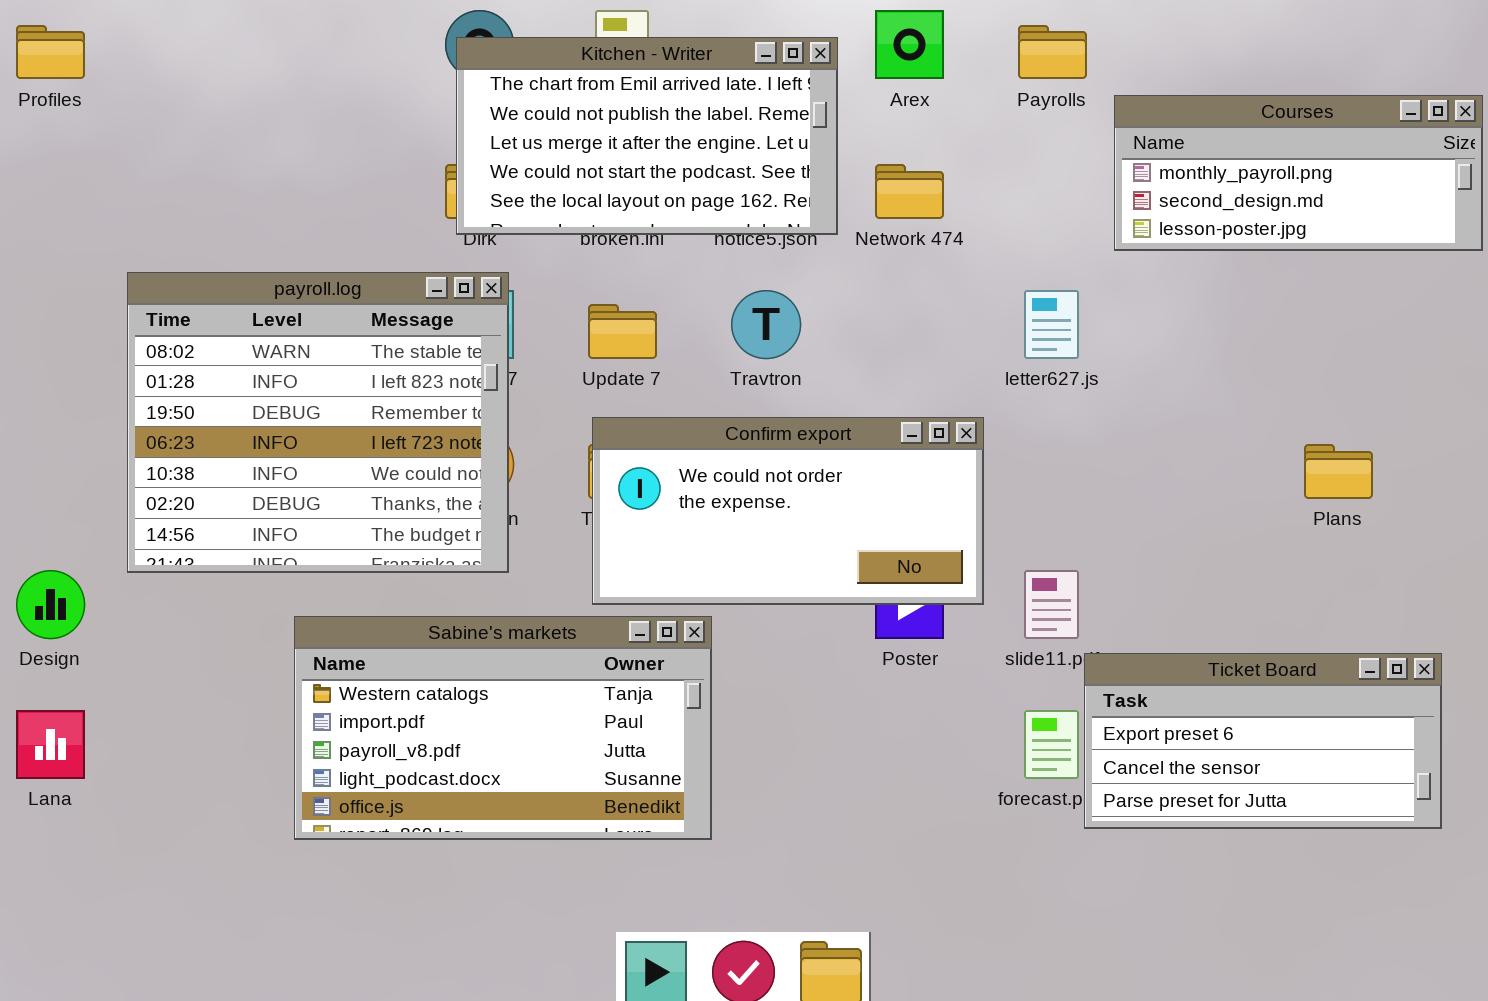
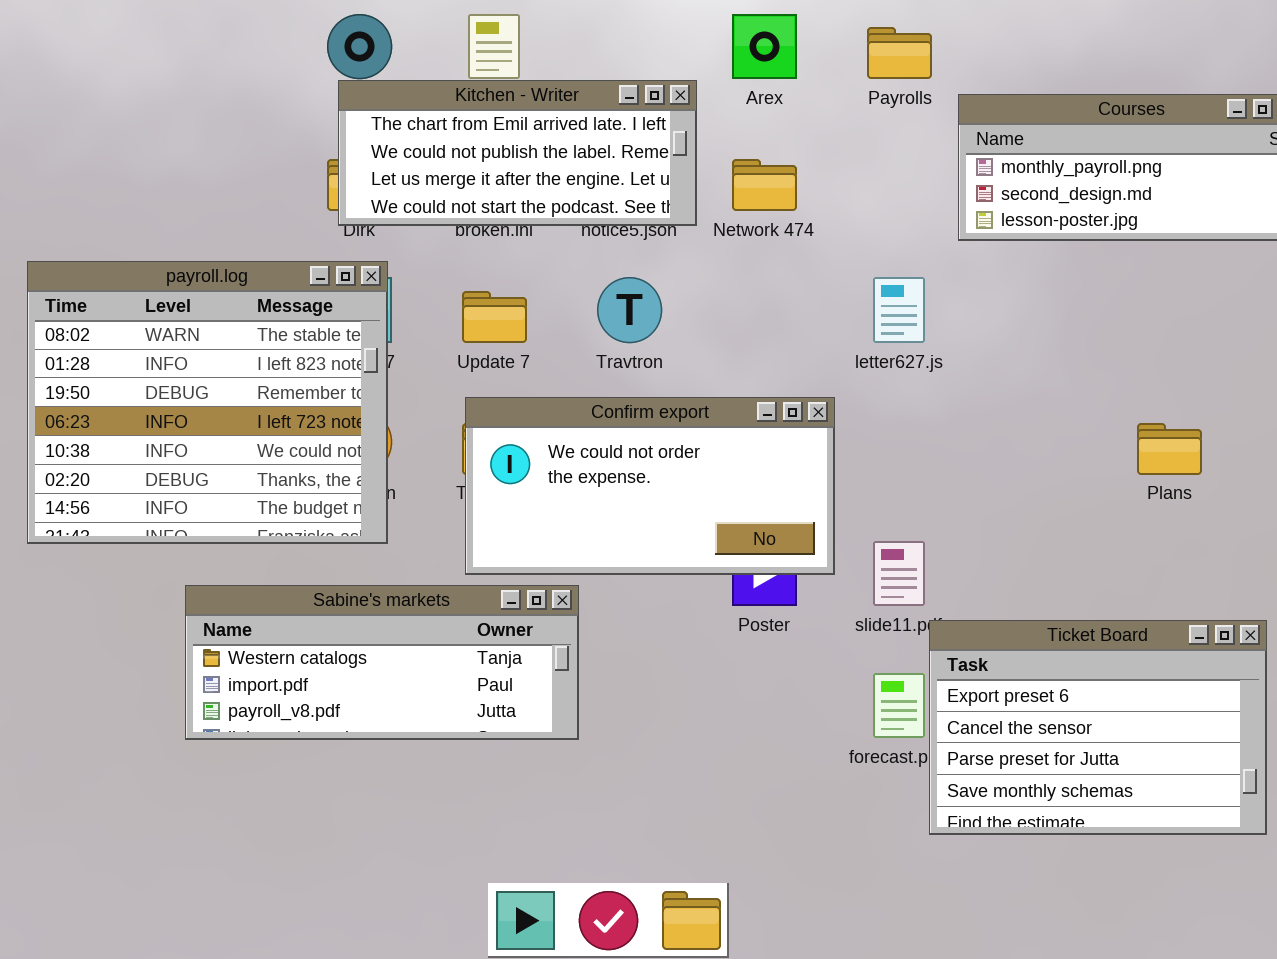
Kitchen - Writer: [456,37,838,235] -> [338,80,697,226], resized
Sabine's markets: [294,616,712,840] -> [185,585,579,740], resized
Ticket Board: [1084,653,1442,829] -> [929,620,1267,835], resized

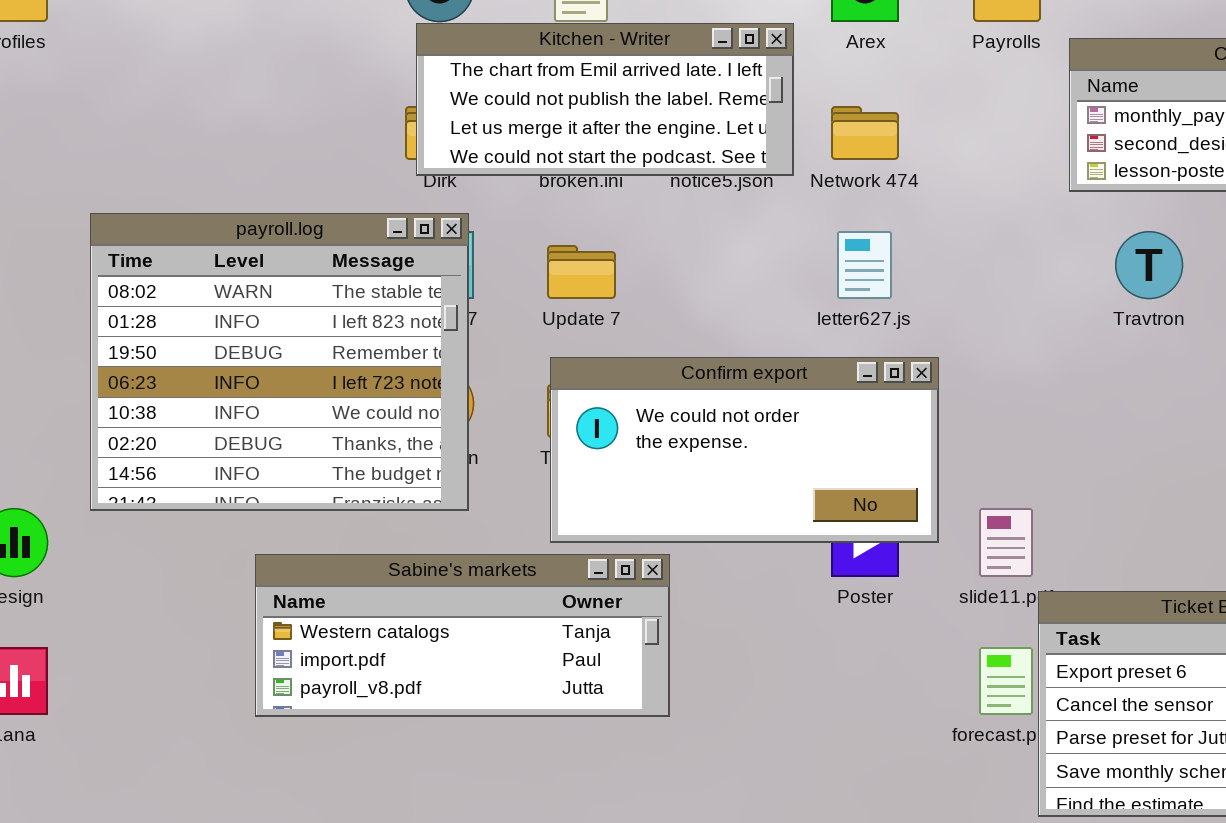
Travtron: [597,277,662,343] -> [1115,231,1183,299], moved
letter627.js: [873,277,925,343] -> [837,231,892,299], moved

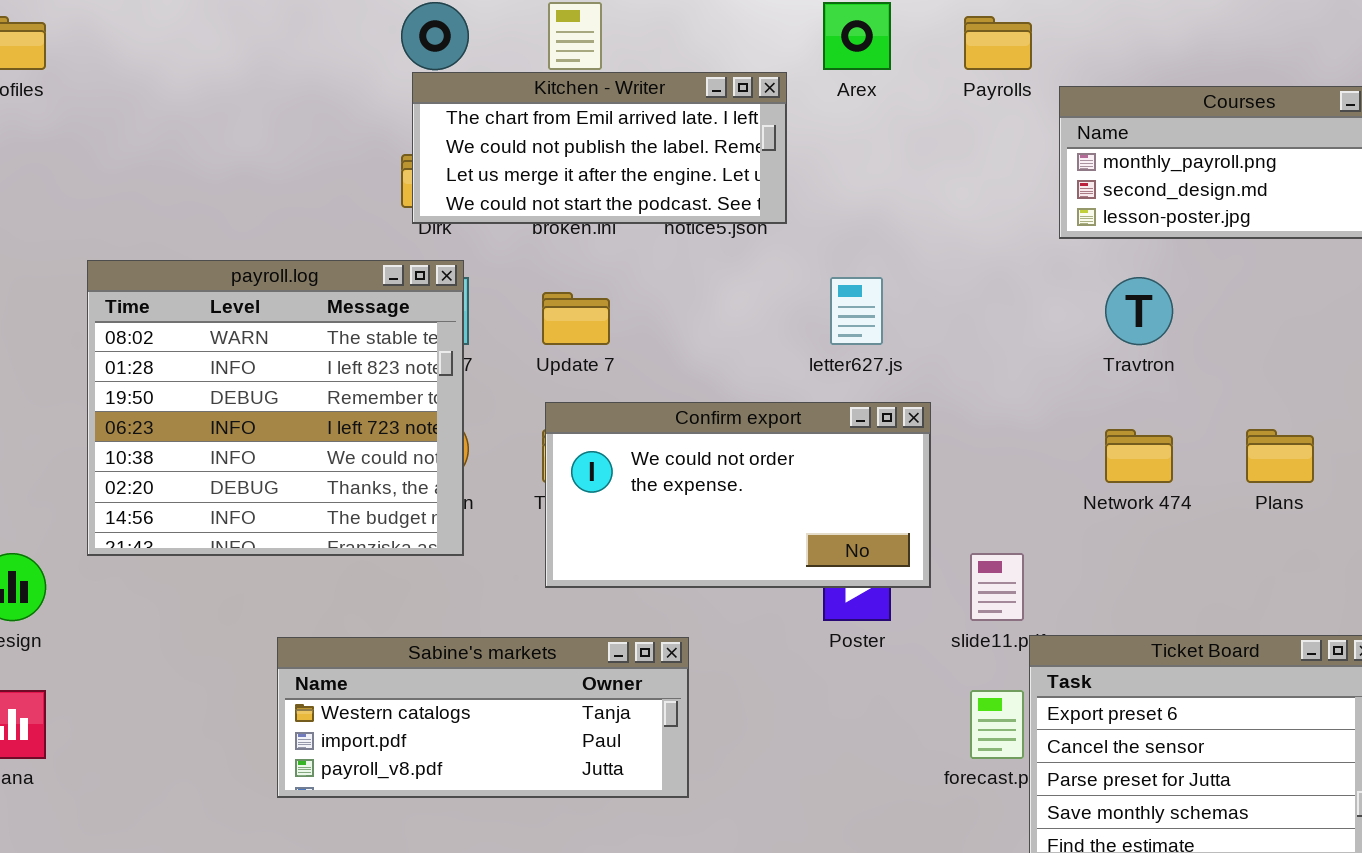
Network 474: [831,106,899,160] -> [1105,429,1173,483], moved
Sabine's markets: [255,554,670,717] -> [277,637,689,798], moved

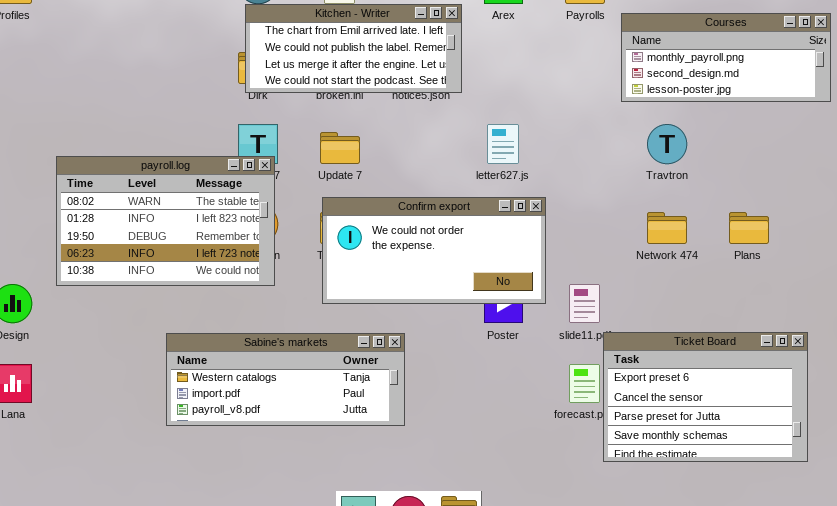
payroll.log: [87,260,464,556] -> [56,156,275,286], resized

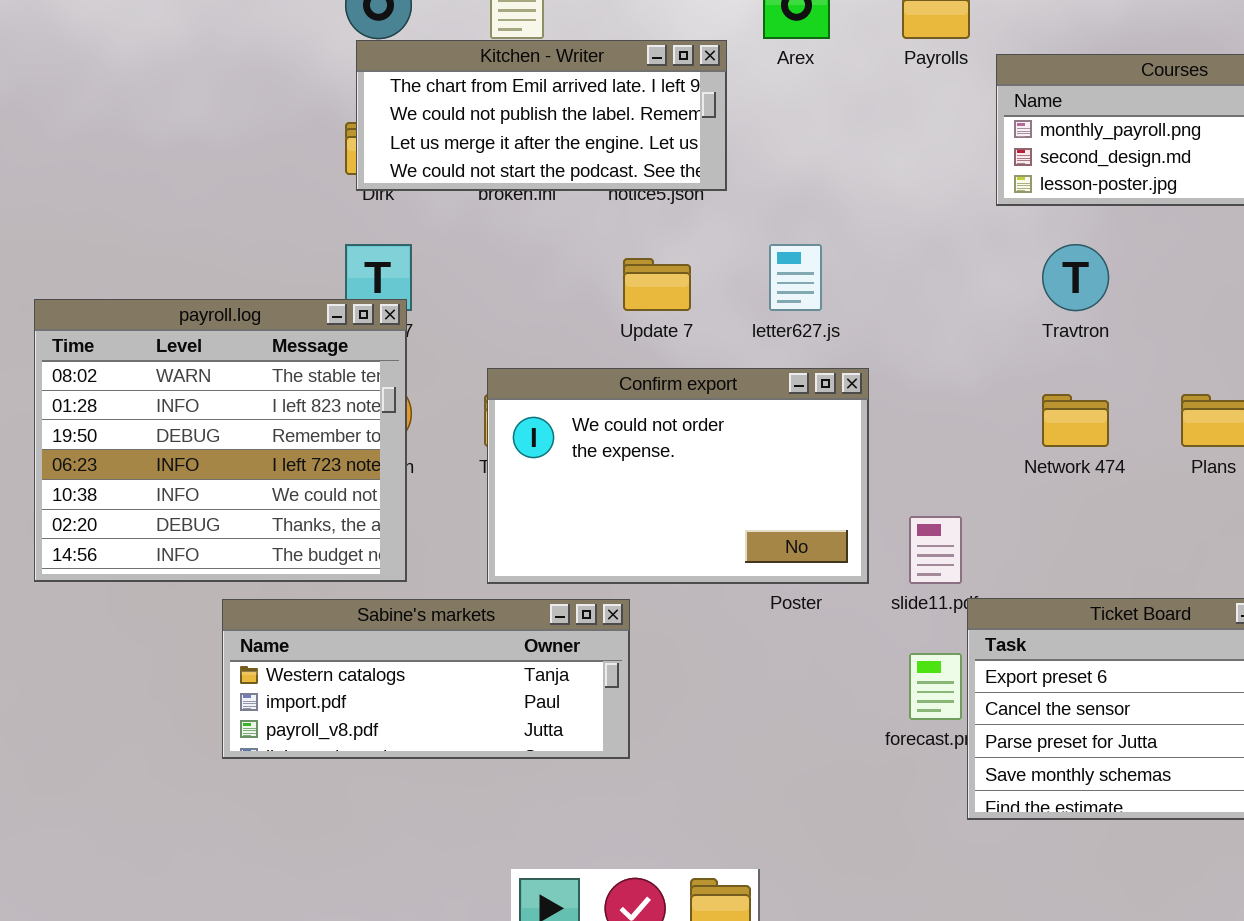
Update 7: [320,132,360,164] -> [623,258,691,311], moved
payroll.log: [56,156,275,286] -> [34,299,407,582], resized
Confirm export: [322,197,546,304] -> [487,368,869,584], resized

